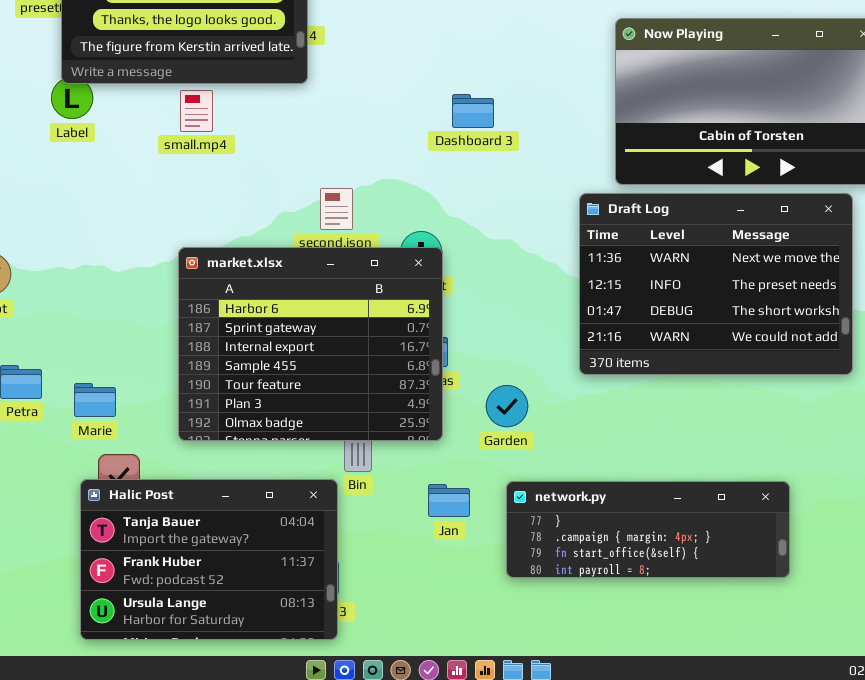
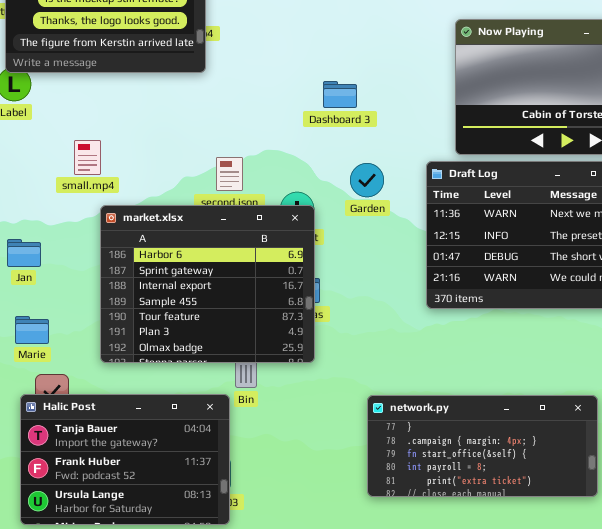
small.mp4: [180,90,213,132] -> [74,140,101,175], moved
Garden: [486,385,528,427] -> [350,163,384,197], moved
network.py: [506,481,790,578] -> [367,395,598,497], resized
Jan: [428,484,470,517] -> [7,239,41,267], moved

